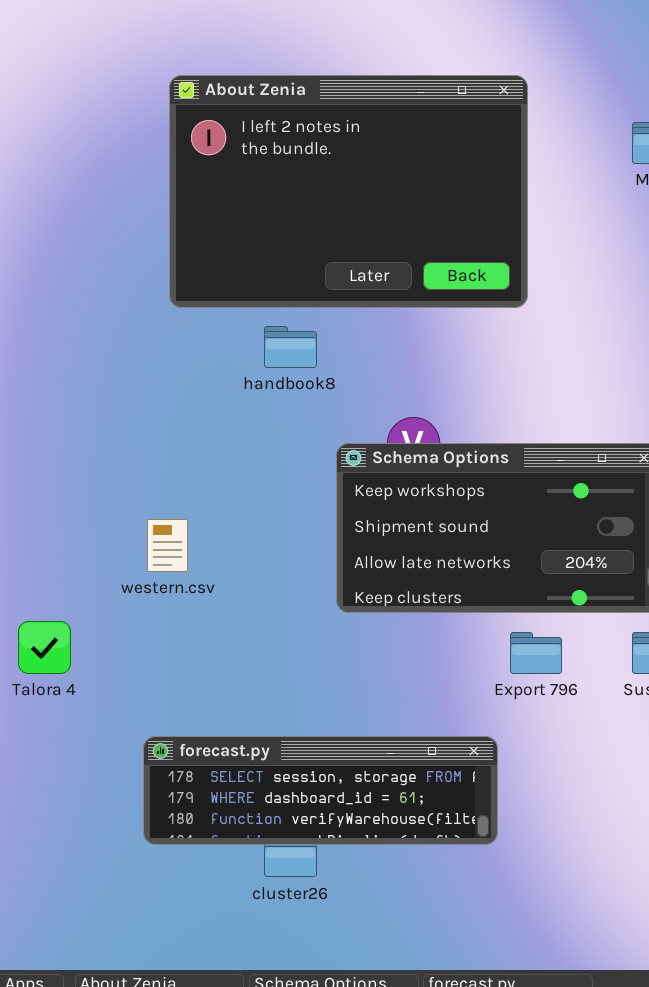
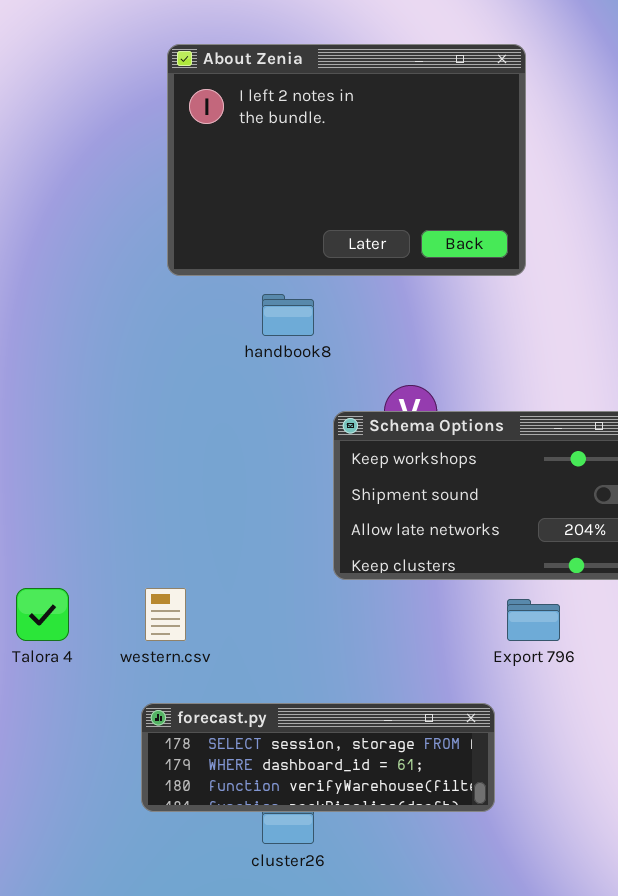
western.csv: [147,519,188,572] -> [145,588,186,641], moved

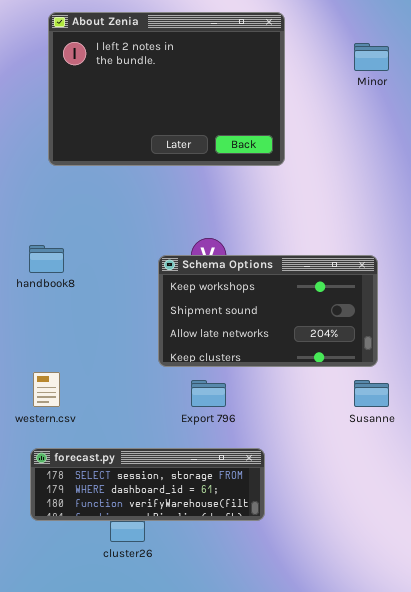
handbook8: [262,294,314,336] -> [29,245,64,273], moved
Export 796: [507,599,560,641] -> [191,380,226,407], moved

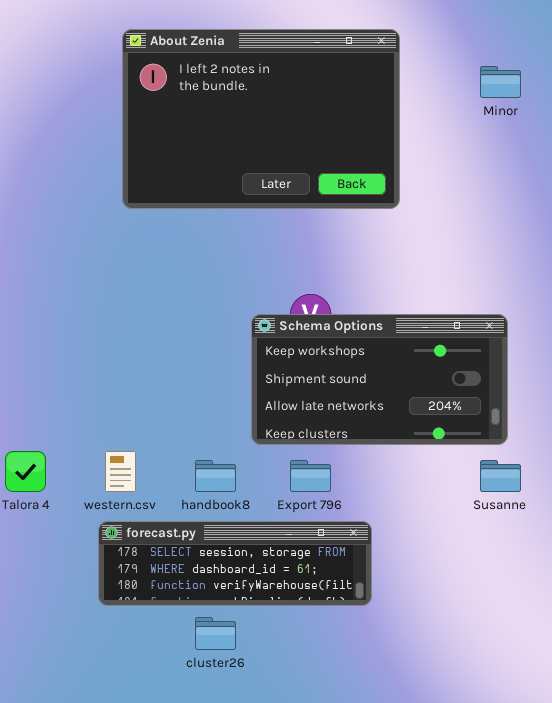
handbook8: [29,245,64,273] -> [195,460,236,492], moved
forecast.py: [30,448,265,521] -> [98,521,372,606], moved

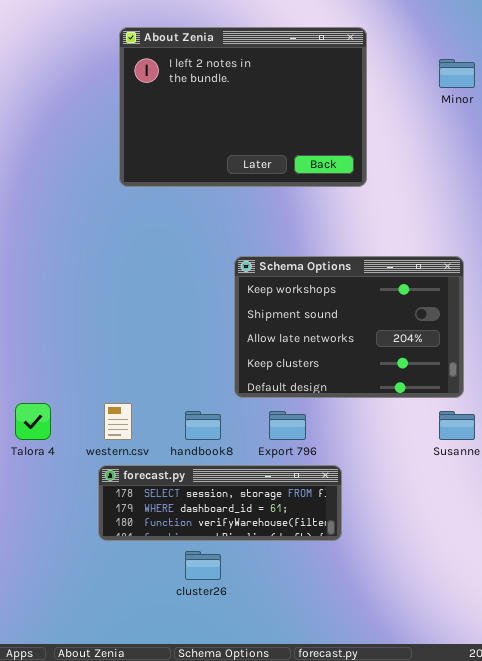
Schema Options: [251,314,508,445] -> [234,256,464,398], resized

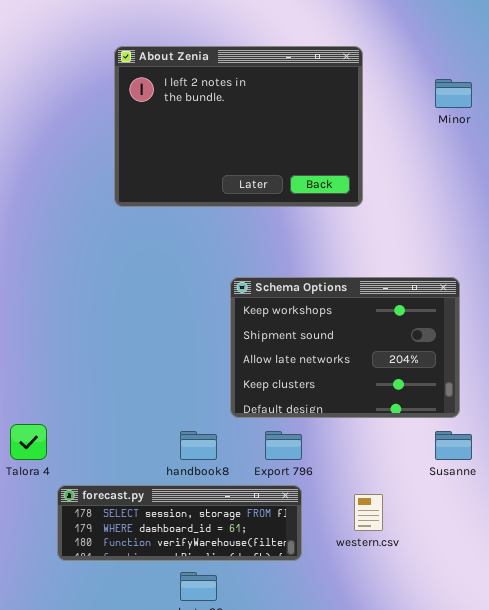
western.csv: [104,403,132,440] -> [354,494,383,531], moved
forecast.py: [98,465,342,541] -> [57,485,302,561], moved

